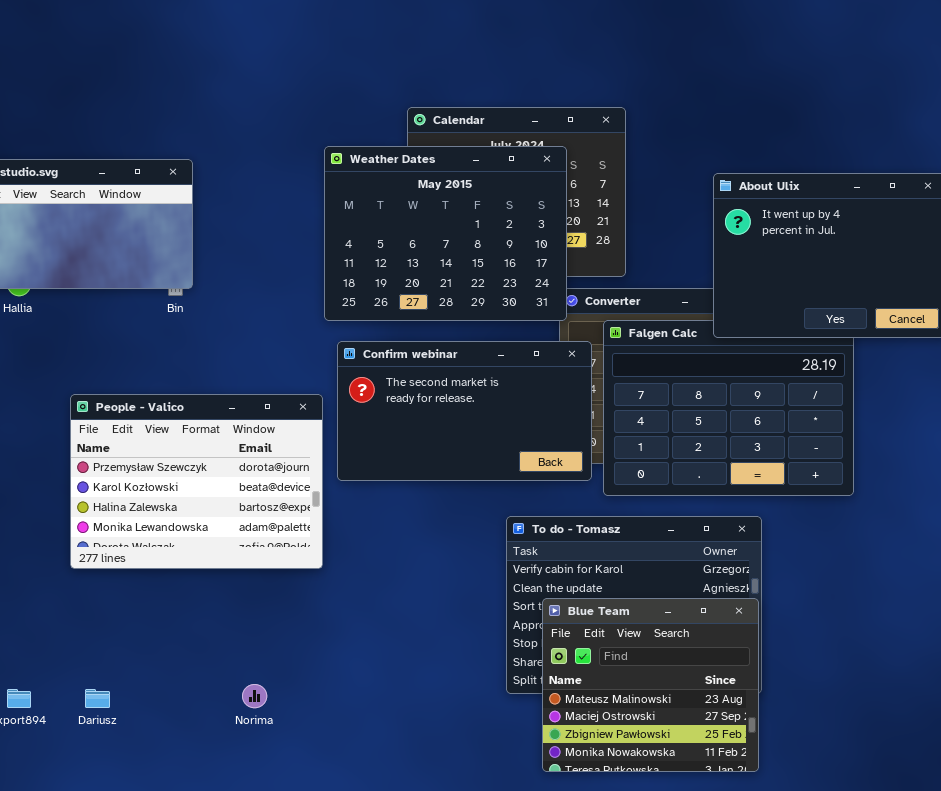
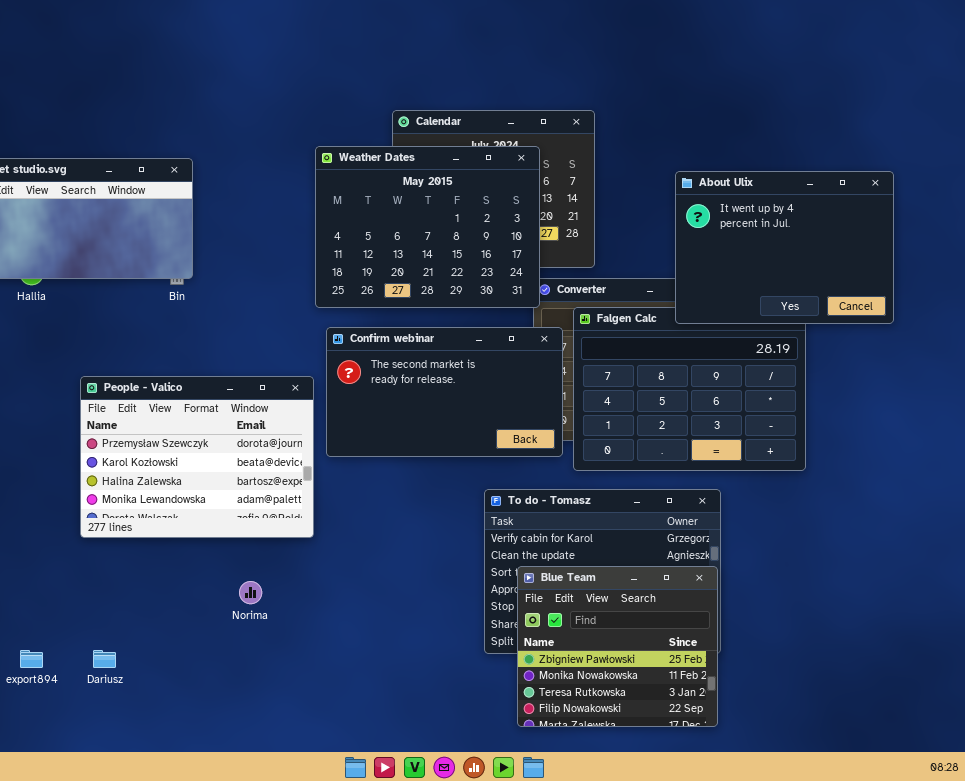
Blue Team: [542,598,759,772] -> [517,566,718,727], scrolled down 2 rows
Norima: [242,684,267,708] -> [239,581,262,604], moved

